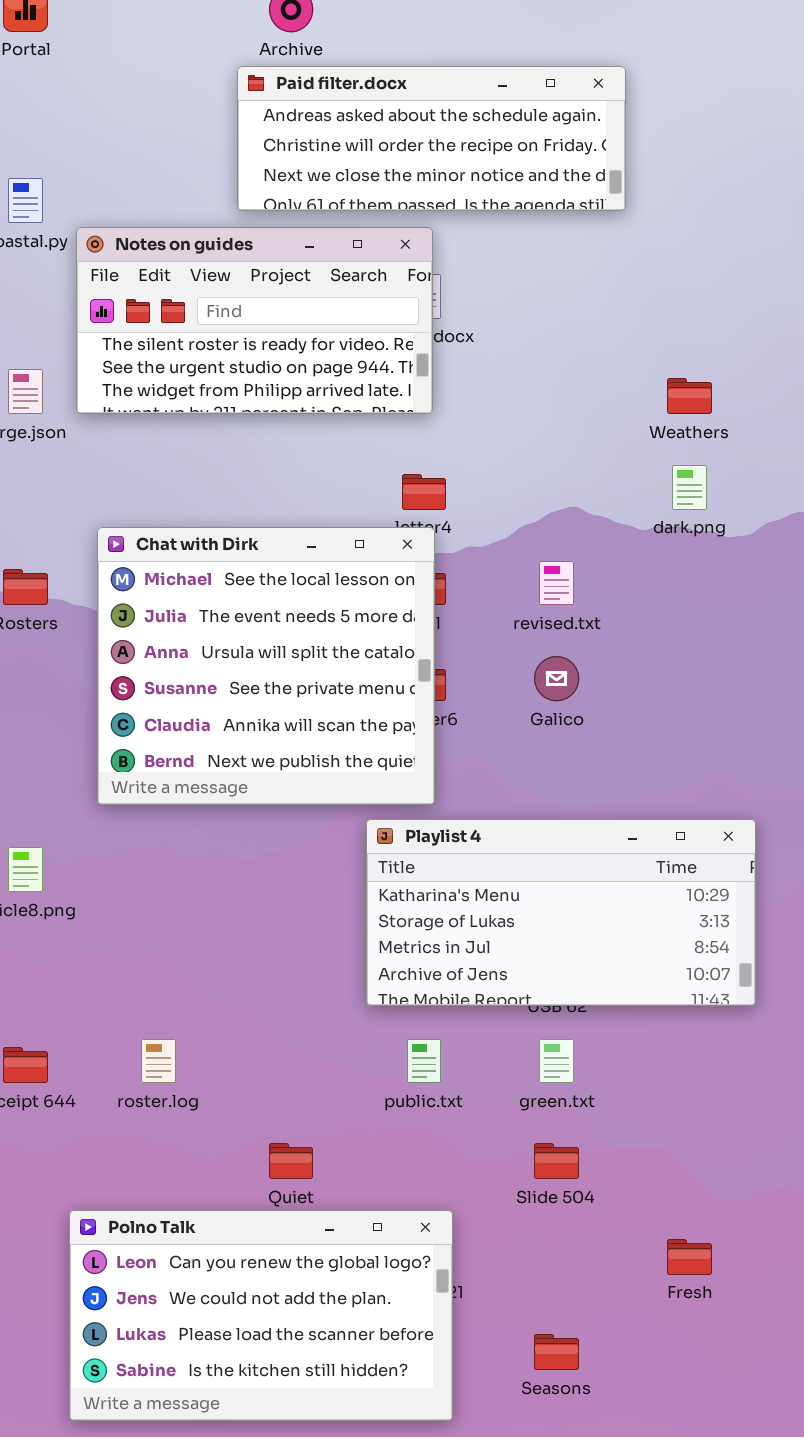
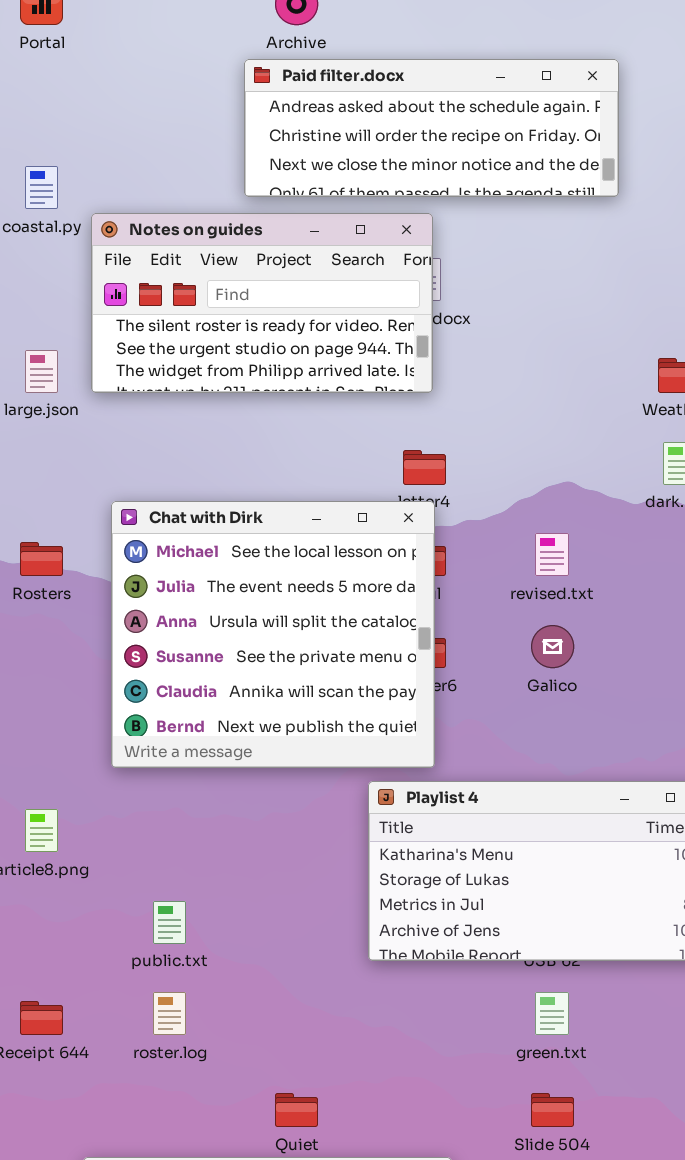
public.txt: [407,1039,441,1083] -> [153,901,186,944], moved

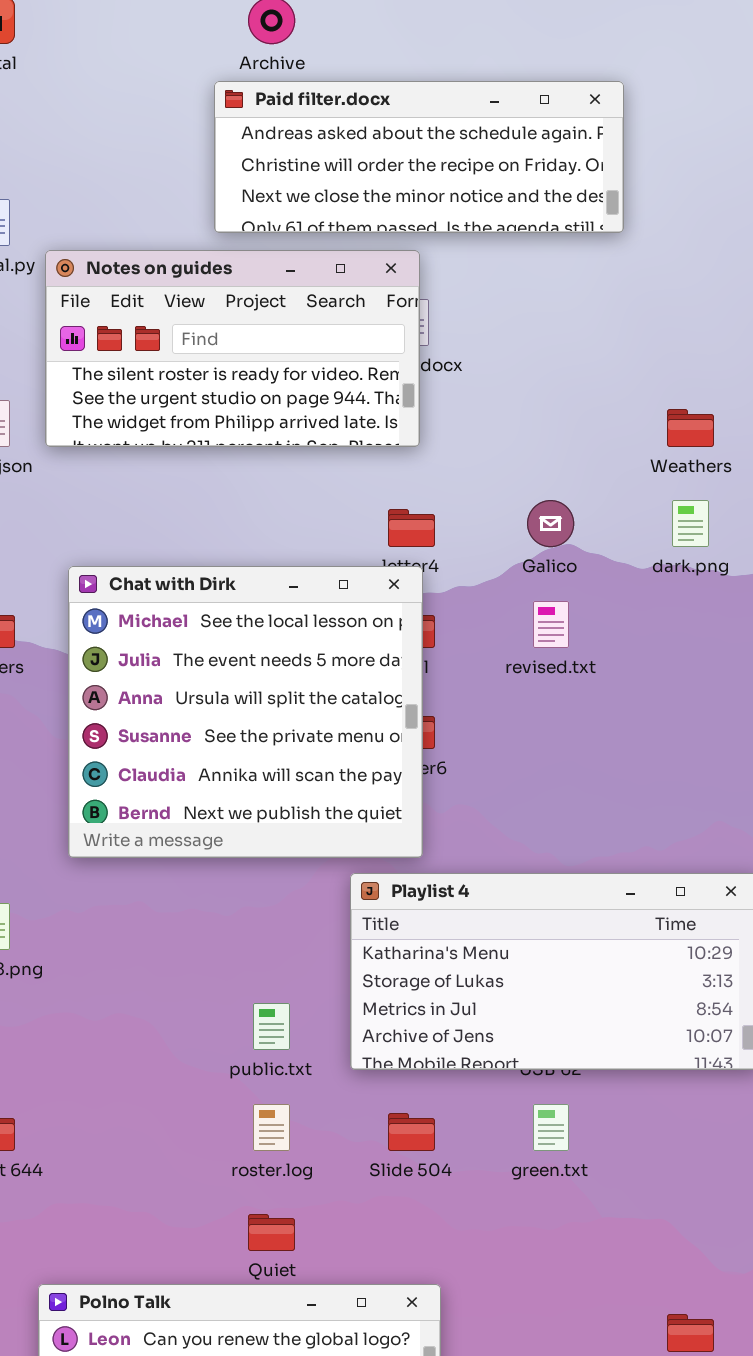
Galico: [531,625,574,668] -> [527,500,574,547], moved
public.txt: [153,901,186,944] -> [253,1003,290,1050], moved
roster.log: [153,992,186,1035] -> [253,1104,290,1151], moved
Slide 504: [531,1093,574,1127] -> [388,1113,435,1151], moved

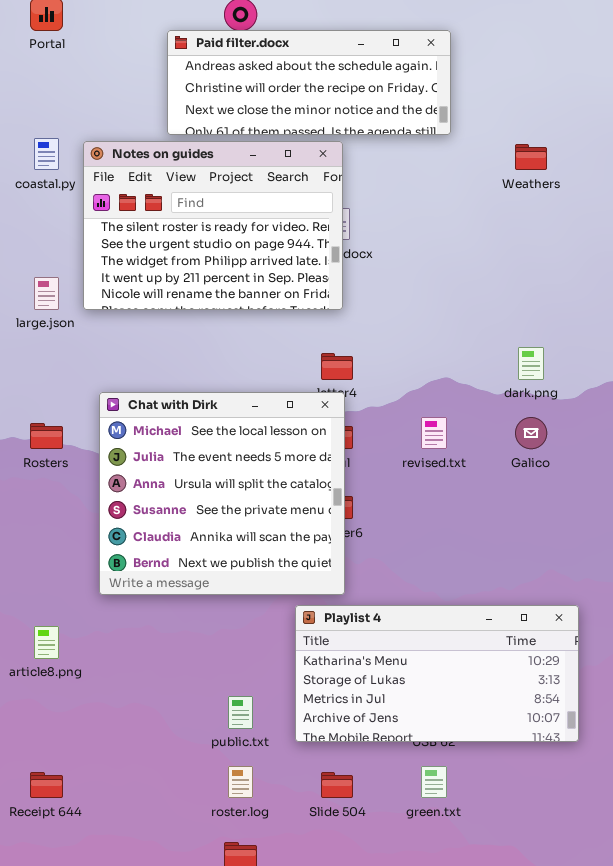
Paid filter.docx: [214,81,624,233] -> [167,30,451,135], moved
Notes on guides: [45,250,420,447] -> [83,141,343,310], resized
Weathers: [667,409,714,447] -> [515,144,547,170], moved
Galico: [527,500,574,547] -> [515,417,547,449], moved

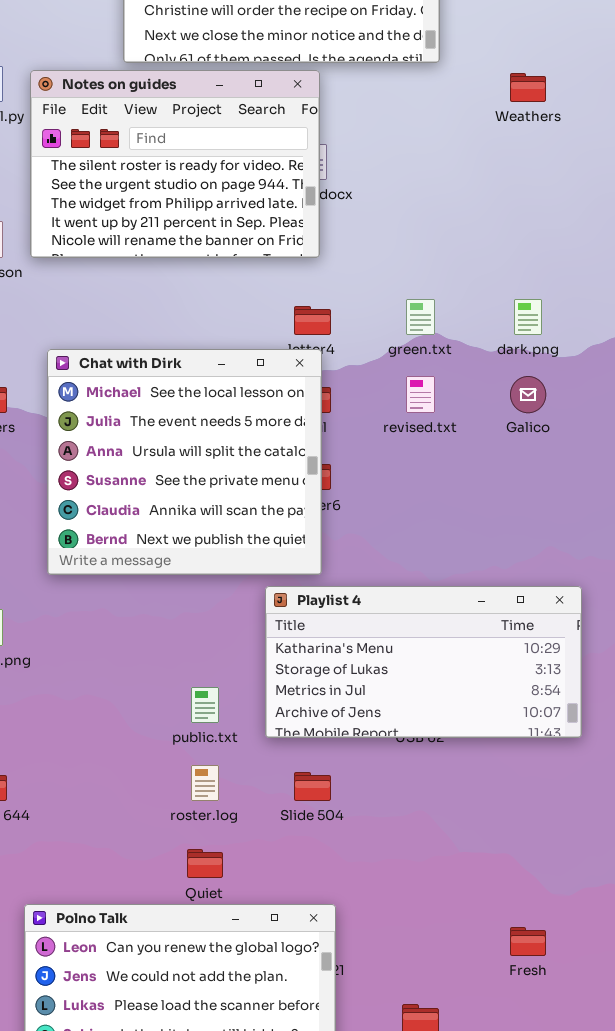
green.txt: [421,766,447,798] -> [406,299,435,335], moved

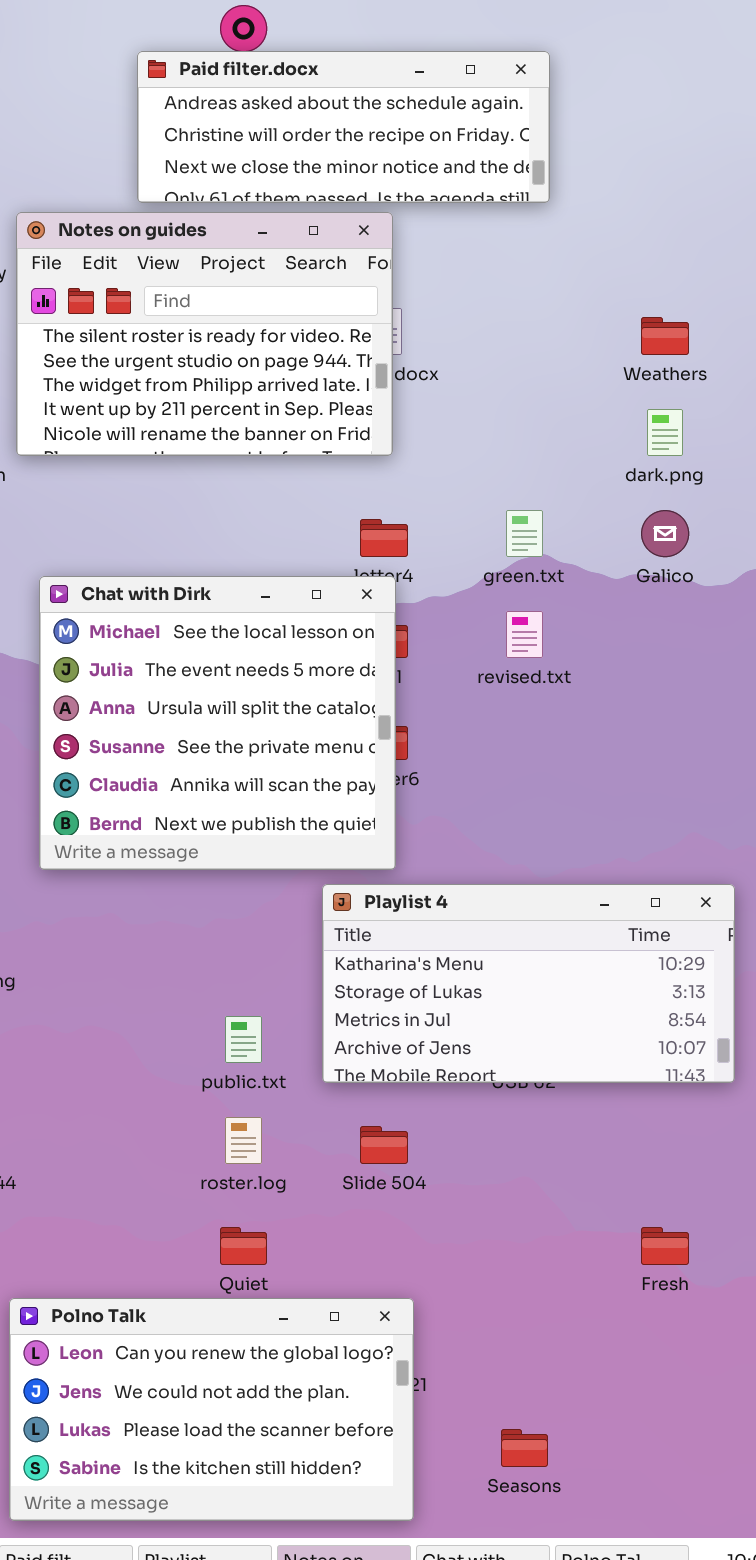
Weathers: [510,73,546,102] -> [641,317,689,355], moved
dark.png: [514,299,542,335] -> [647,409,683,456], moved
Galico: [510,376,546,413] -> [641,510,689,557], moved
Fresh: [510,927,546,956] -> [641,1227,689,1265], moved

